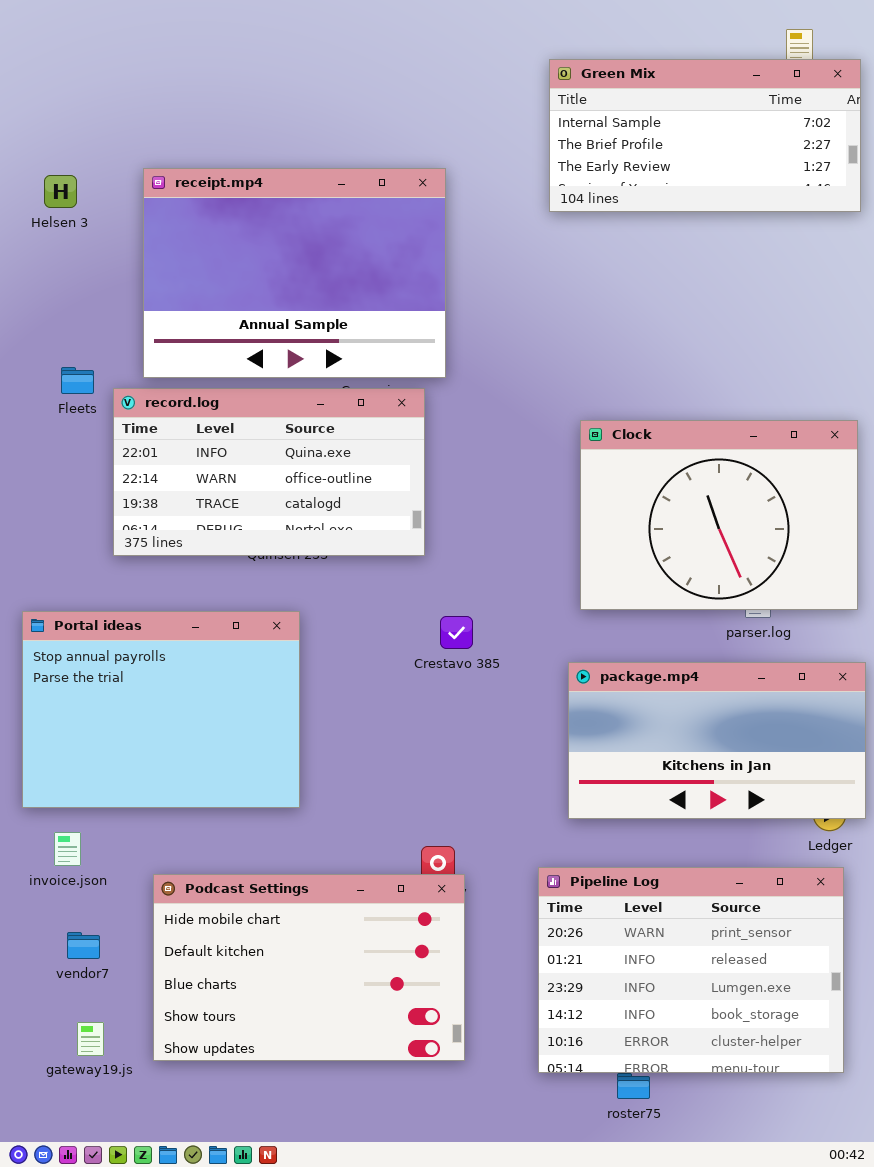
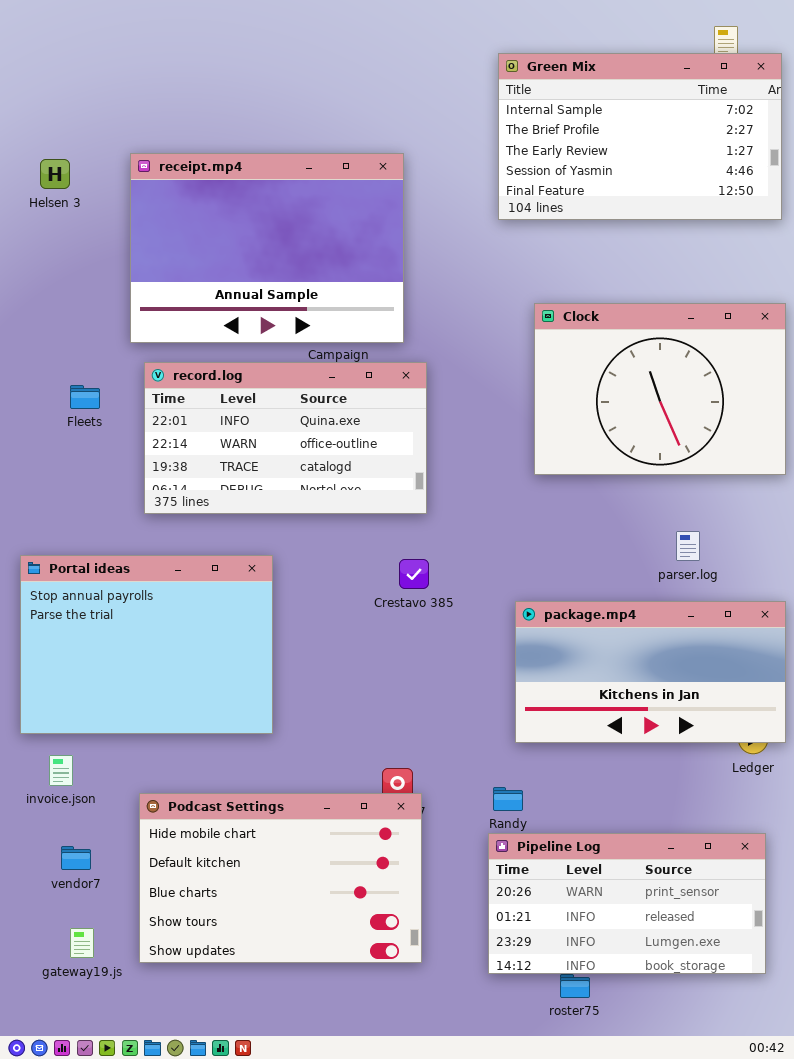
Green Mix: [549,59,861,212] -> [498,53,782,220], resized
Fleets: [61,367,94,394] -> [70,385,100,409], moved
record.log: [113,388,425,556] -> [144,362,427,514], moved
Clock: [580,420,858,610] -> [534,303,786,475], moved
Pipeline Log: [538,867,844,1073] -> [488,833,766,974], resized

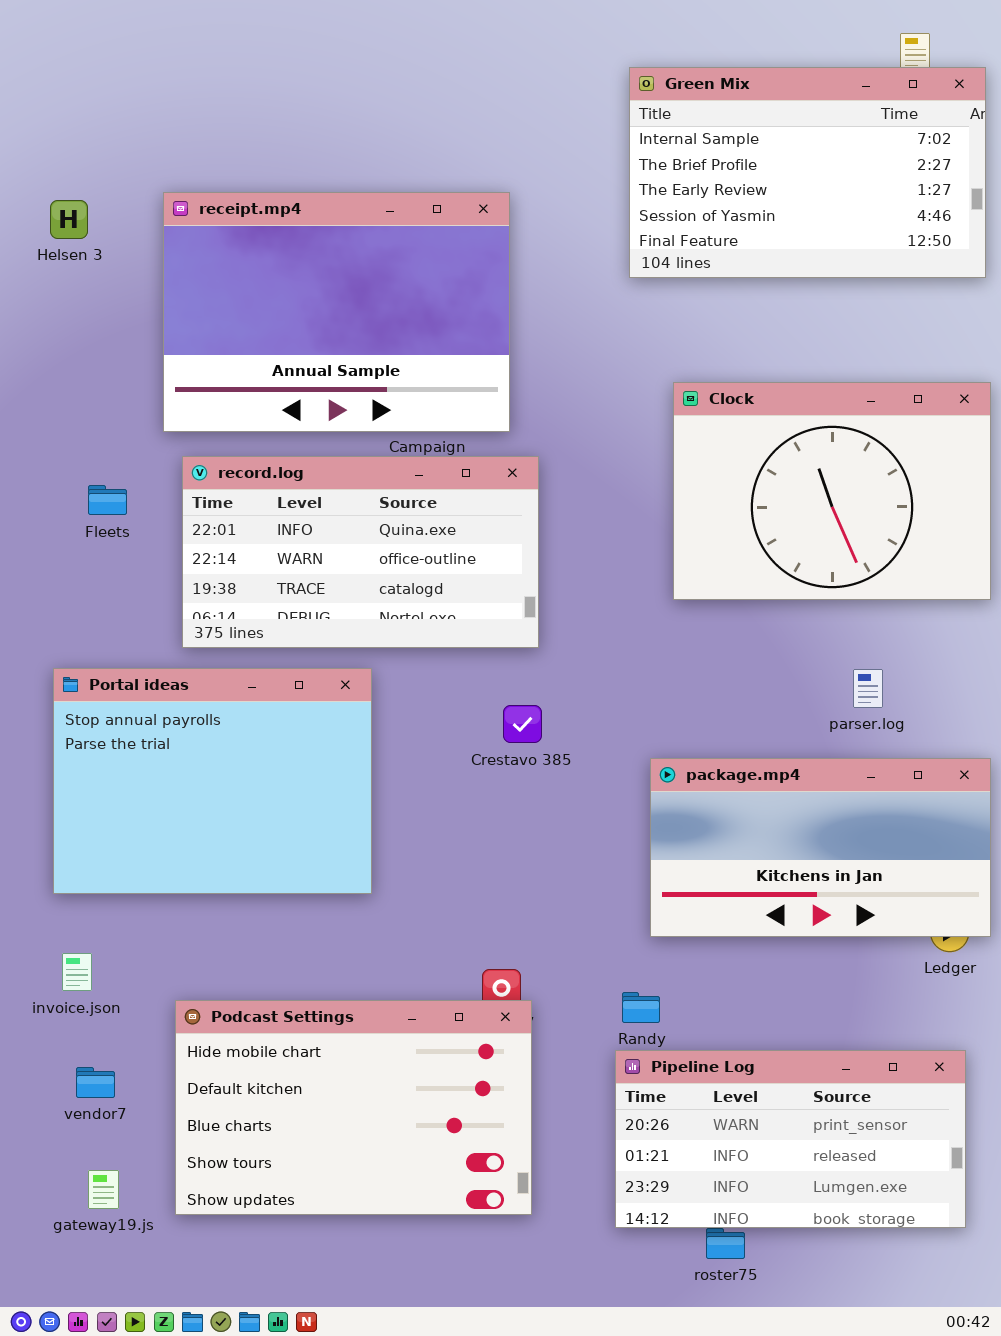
Portal ideas: [20,555,273,734] -> [53,668,372,894], moved

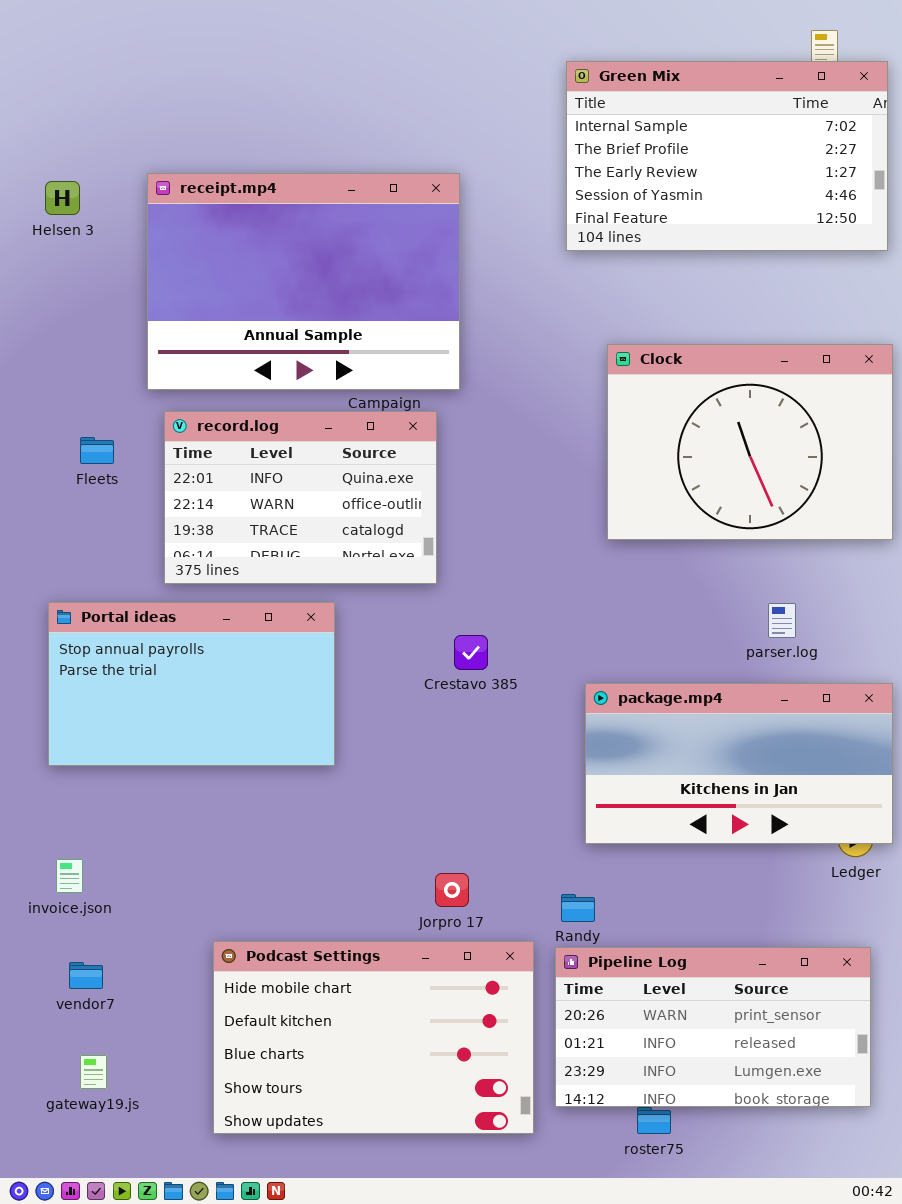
record.log: [182,456,539,648] -> [164,411,437,584], resized
Portal ideas: [53,668,372,894] -> [48,602,335,766], resized
Podcast Settings: [175,1000,532,1215] -> [213,941,534,1134], moved

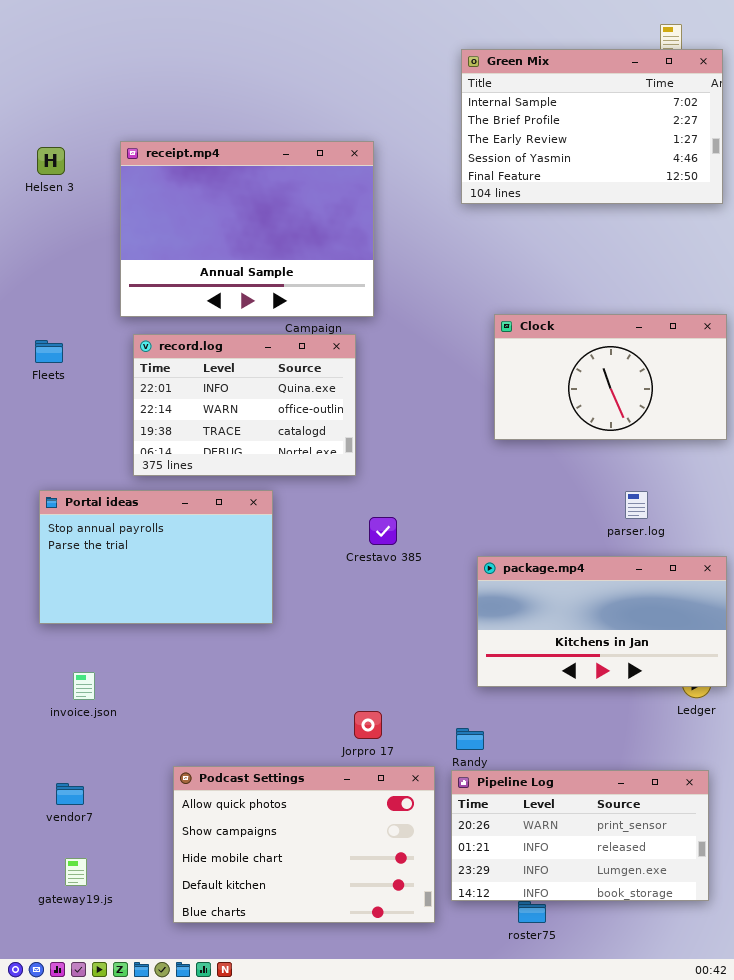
Clock: [607,344,893,540] -> [494,314,727,440], resized
Fleets: [80,437,114,464] -> [35,340,63,363], moved
invoice.json: [56,859,83,893] -> [73,672,95,700], moved
Podcast Settings: [213,941,534,1134] -> [173,766,435,923], scrolled up 2 rows

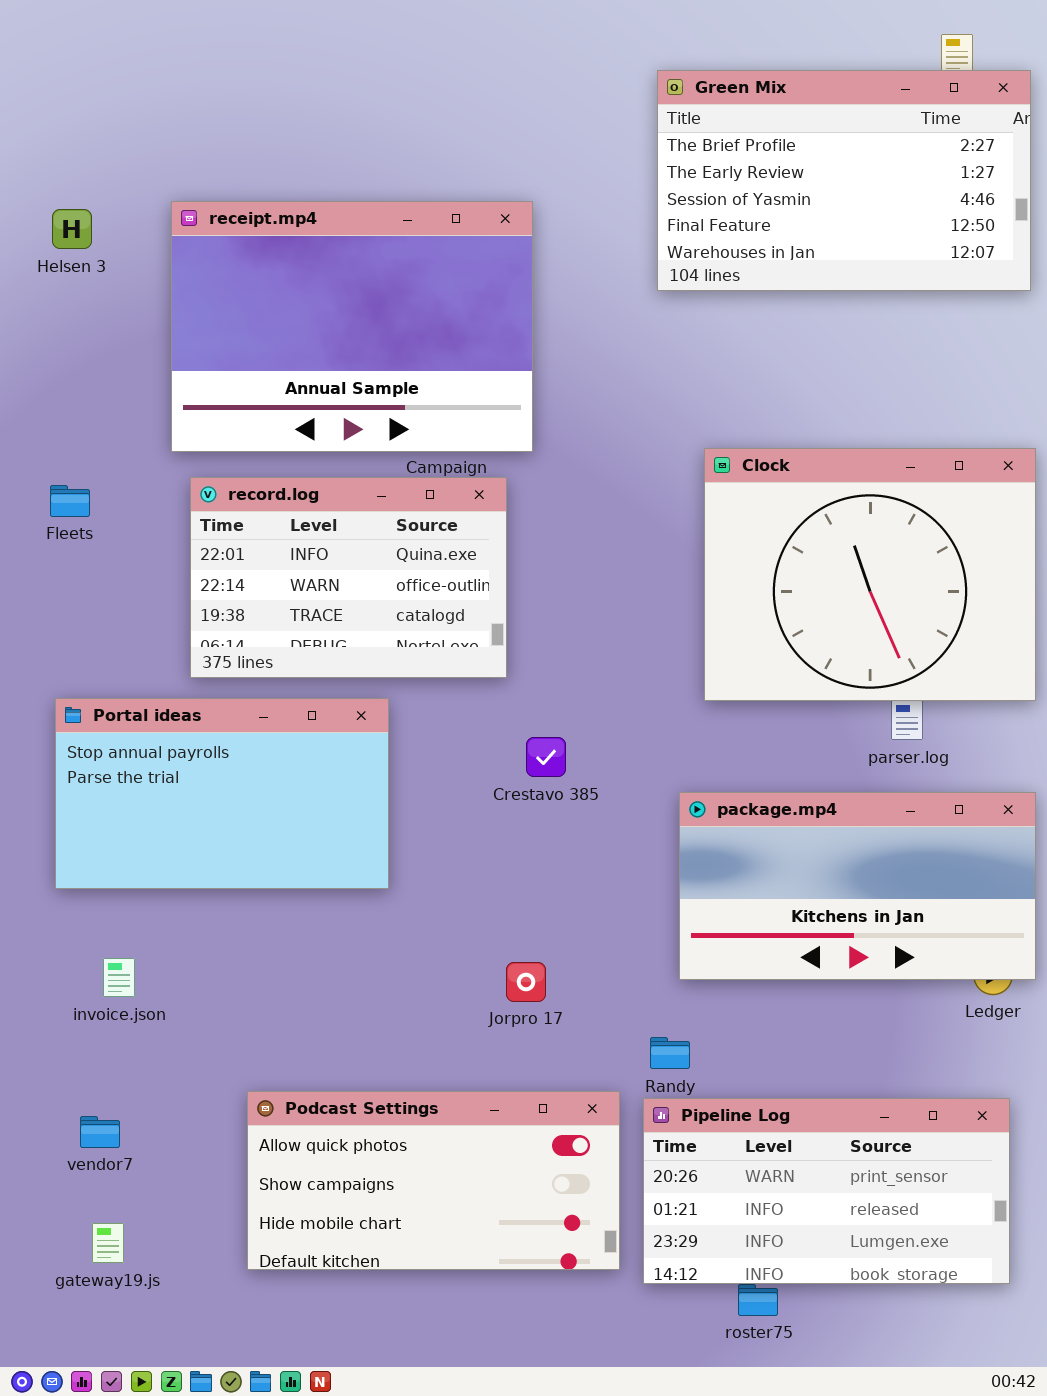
Green Mix: [461,49,723,204] -> [657,70,1031,291], scrolled down 1 row
Clock: [494,314,727,440] -> [704,448,1036,701], resized
Jorpro 17: [354,711,382,739] -> [506,962,546,1002], moved
Podcast Settings: [173,766,435,923] -> [247,1091,620,1270], resized

